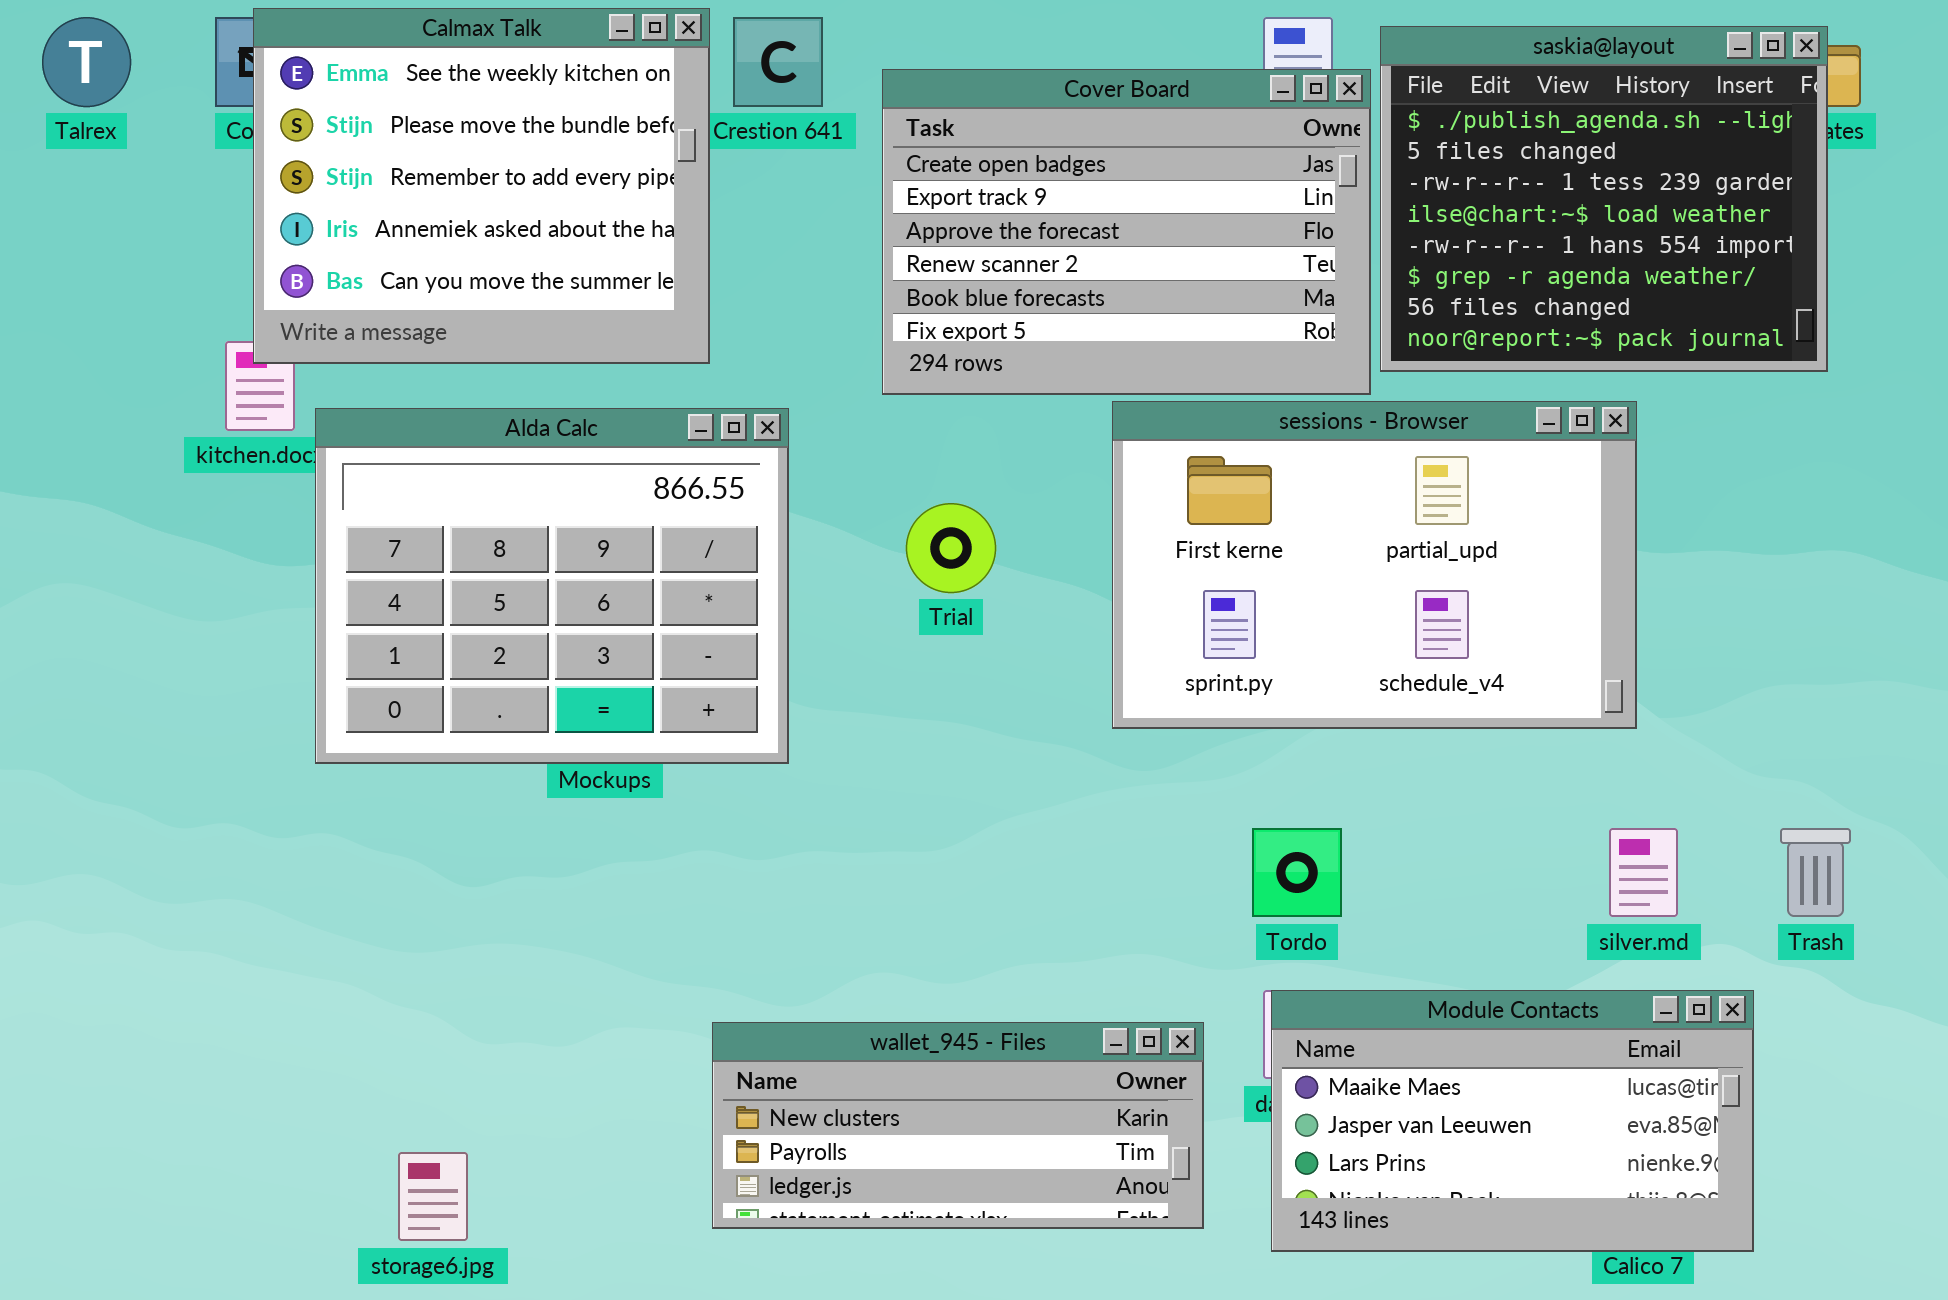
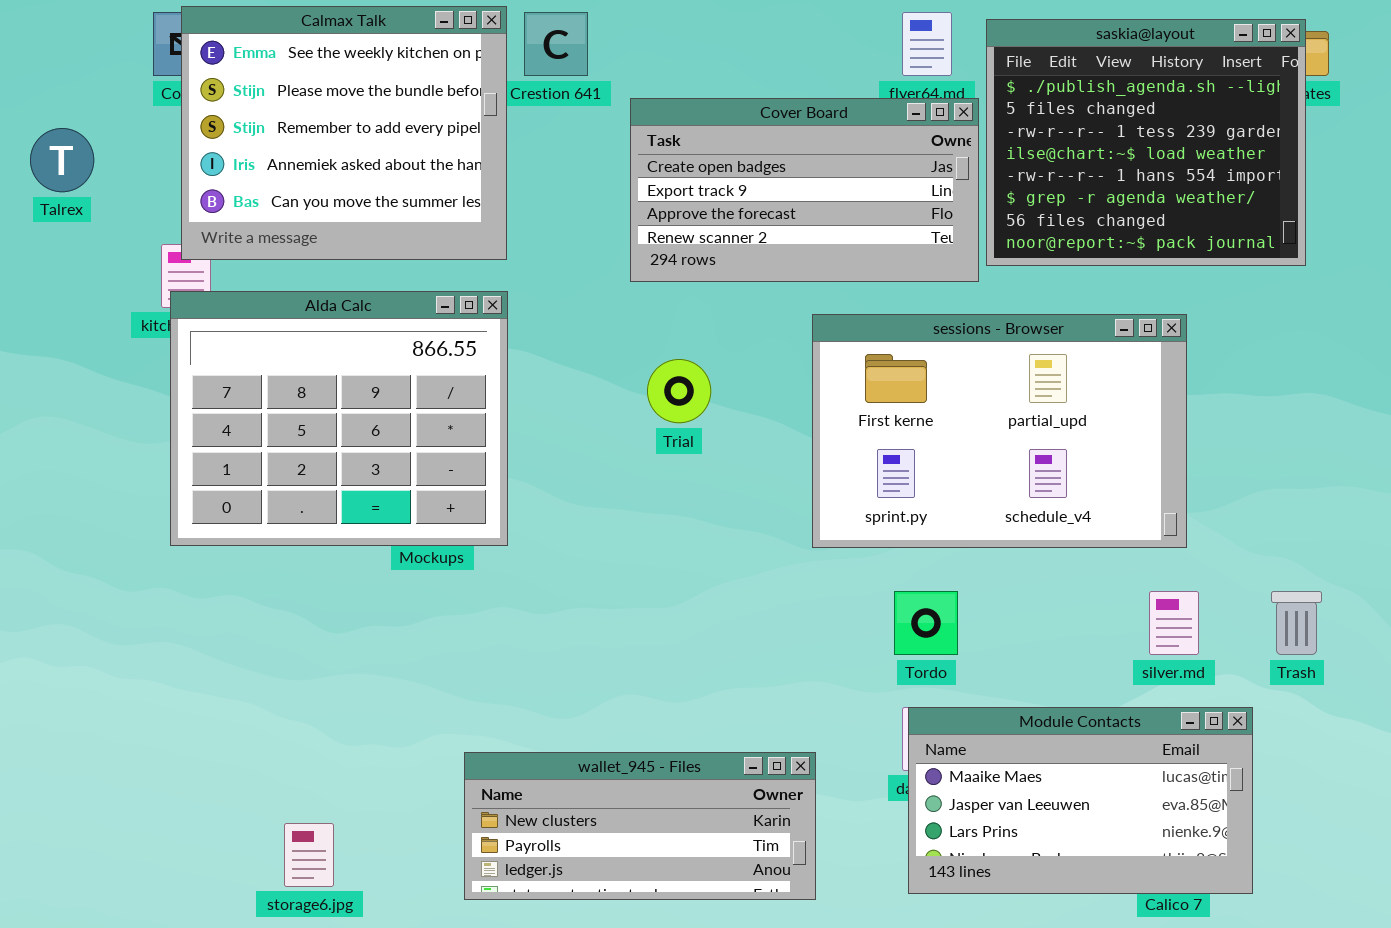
Talrex: [42,17,131,107] -> [30,128,94,192], moved
Cover Board: [882,69,1371,395] -> [630,98,979,282], resized
sessions - Browser: [1112,401,1637,729] -> [812,314,1187,548], moved
Alda Calc: [315,408,789,764] -> [170,291,508,546], moved
wallet_945 - Files: [712,1022,1204,1229] -> [464,752,816,900], moved

